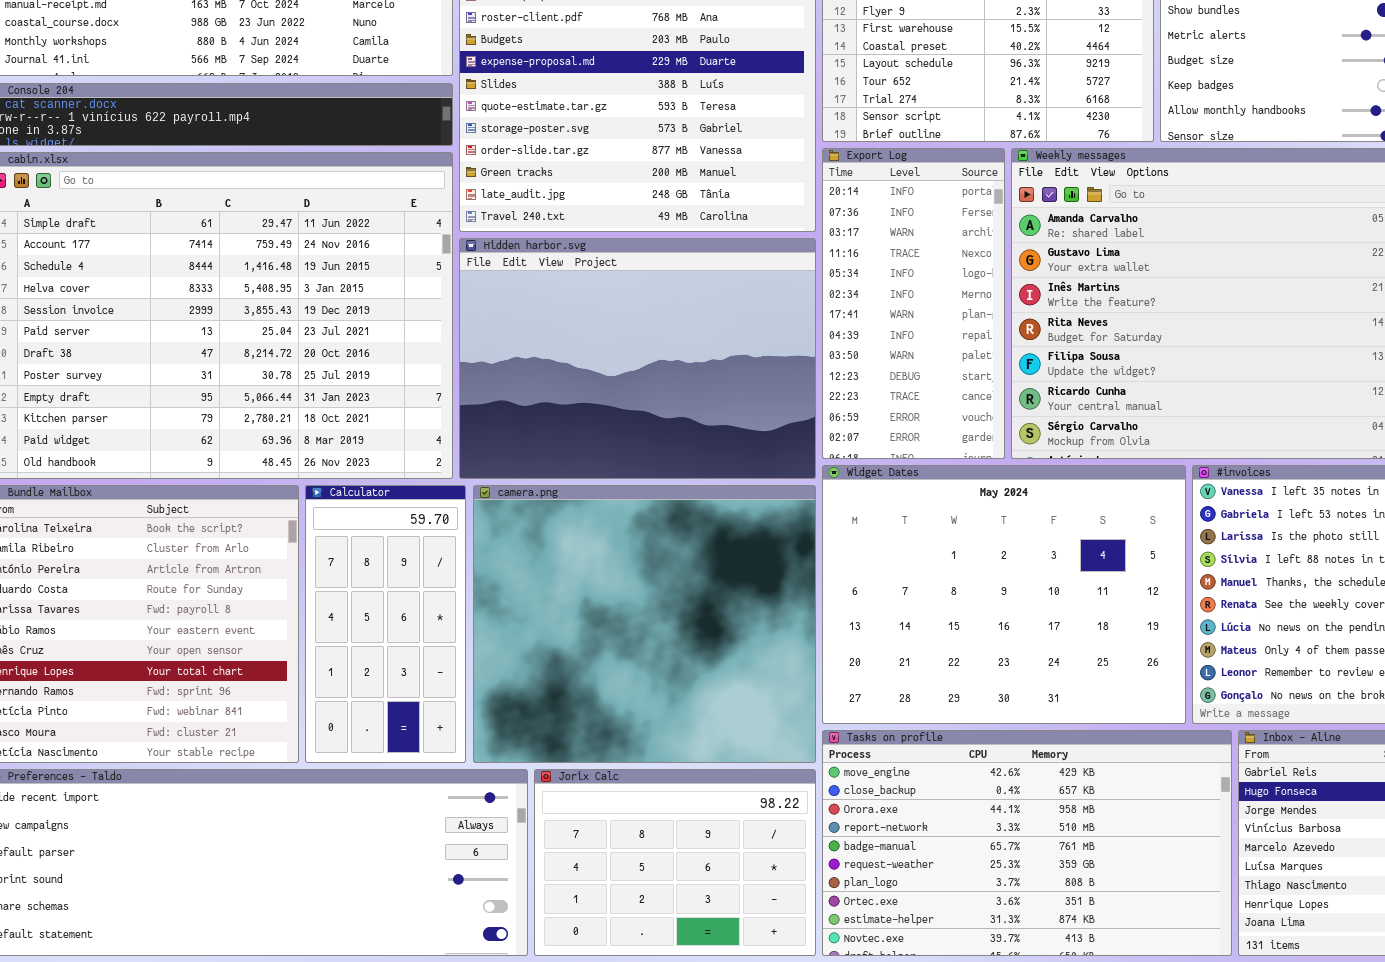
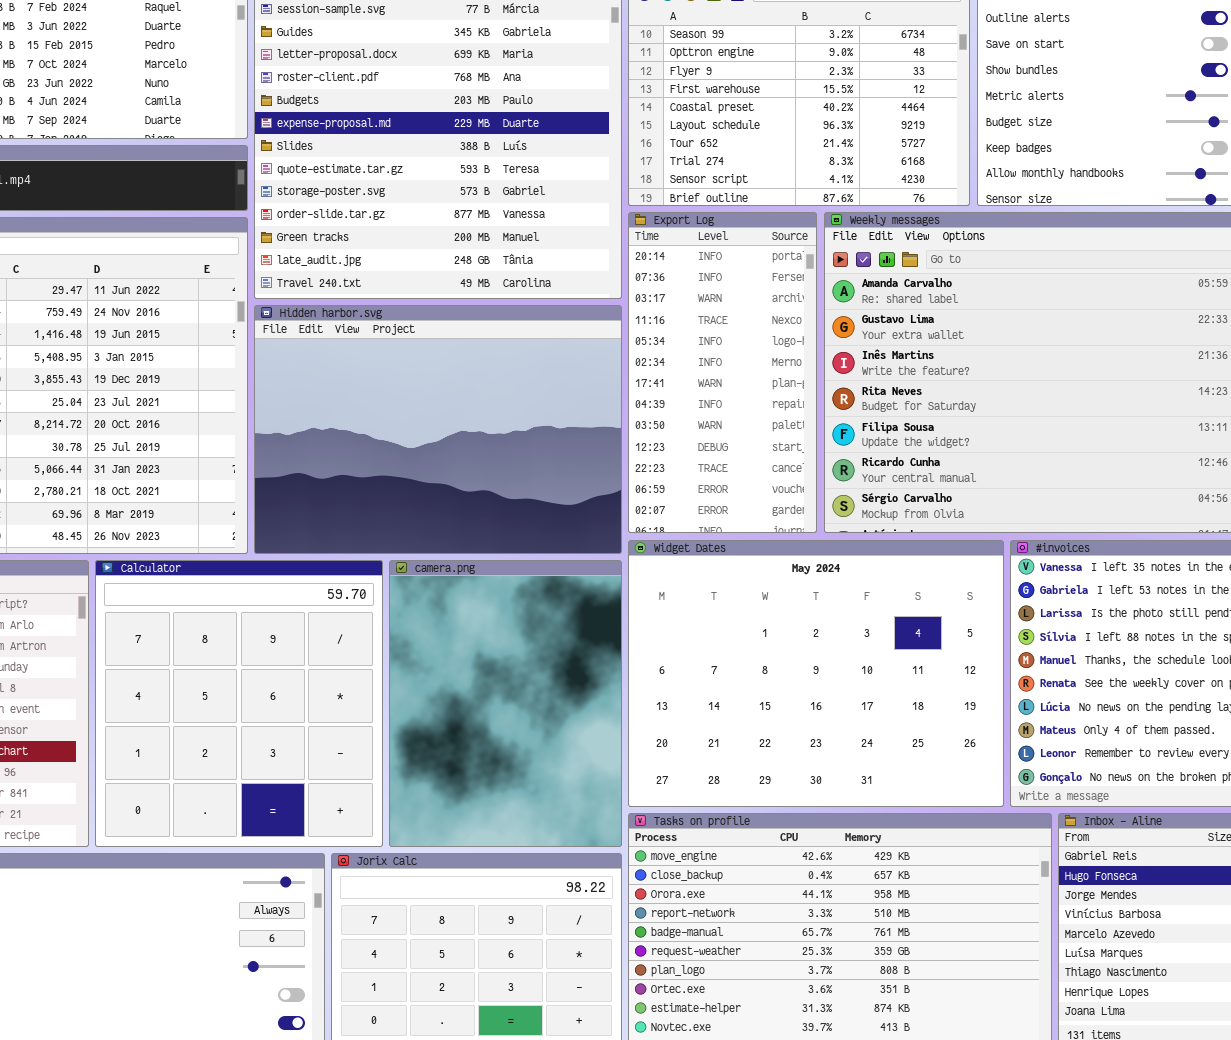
Calculator: [305,485,466,763] -> [95,560,383,847], resized
camera.png: [473,485,816,763] -> [389,560,622,847], resized

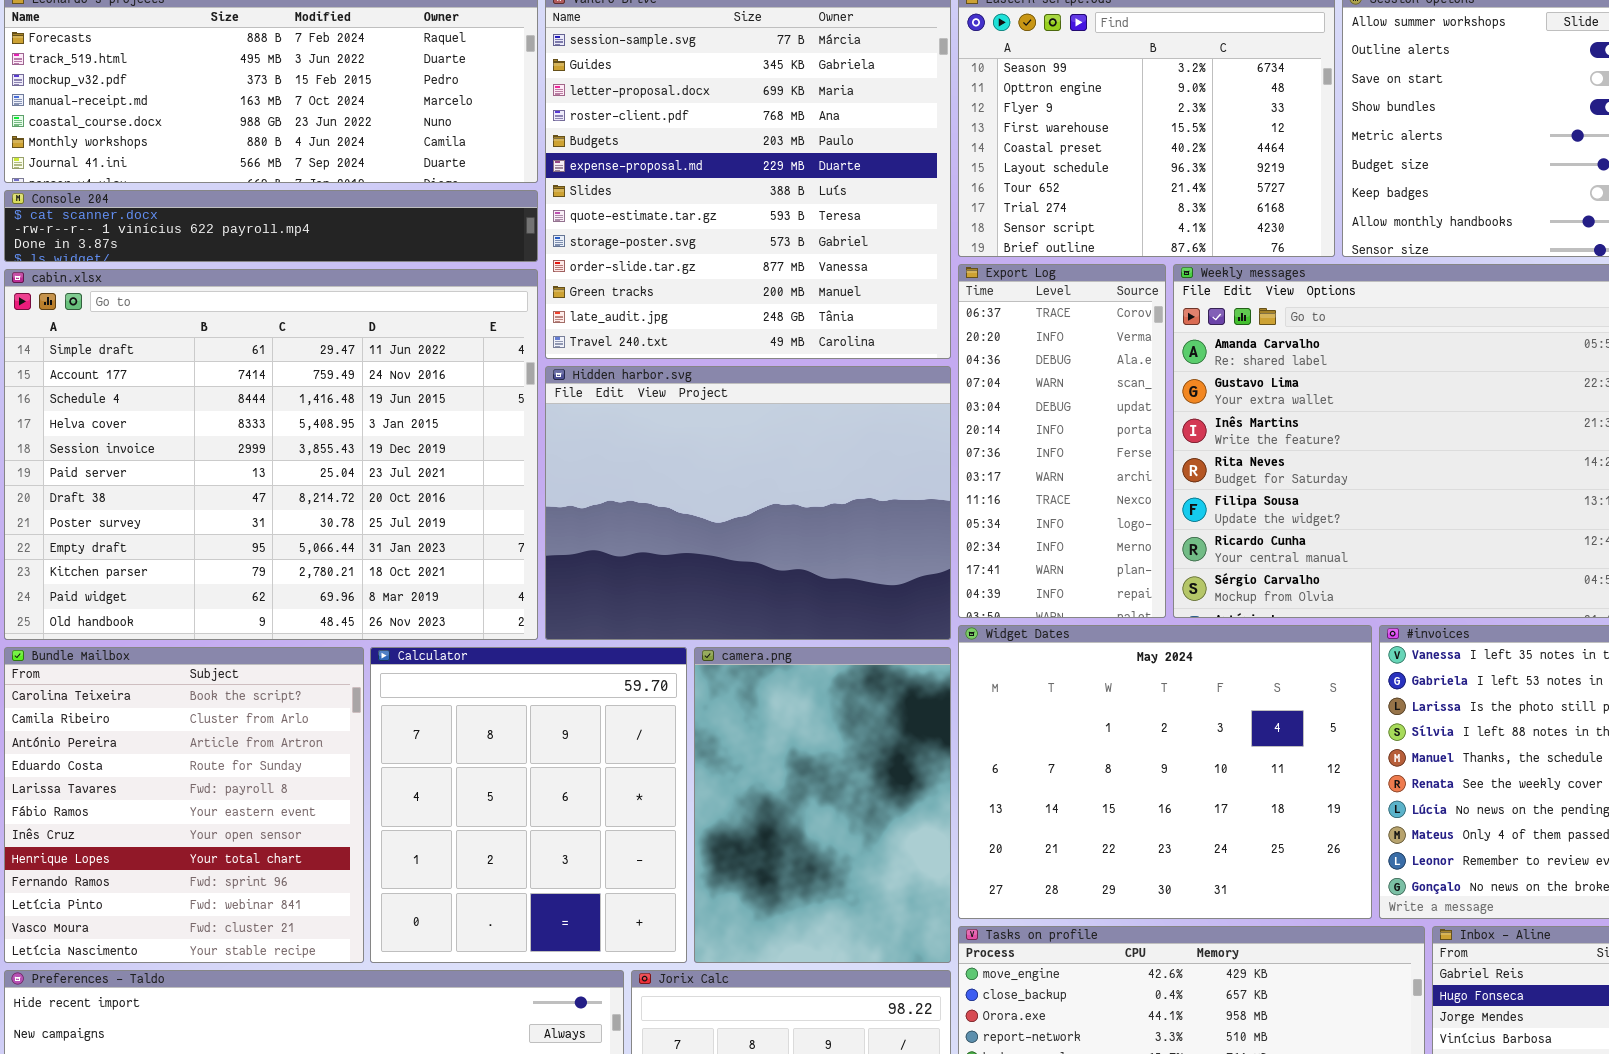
Export Log: [628,212,817,533] -> [958,264,1166,618], scrolled up 5 rows

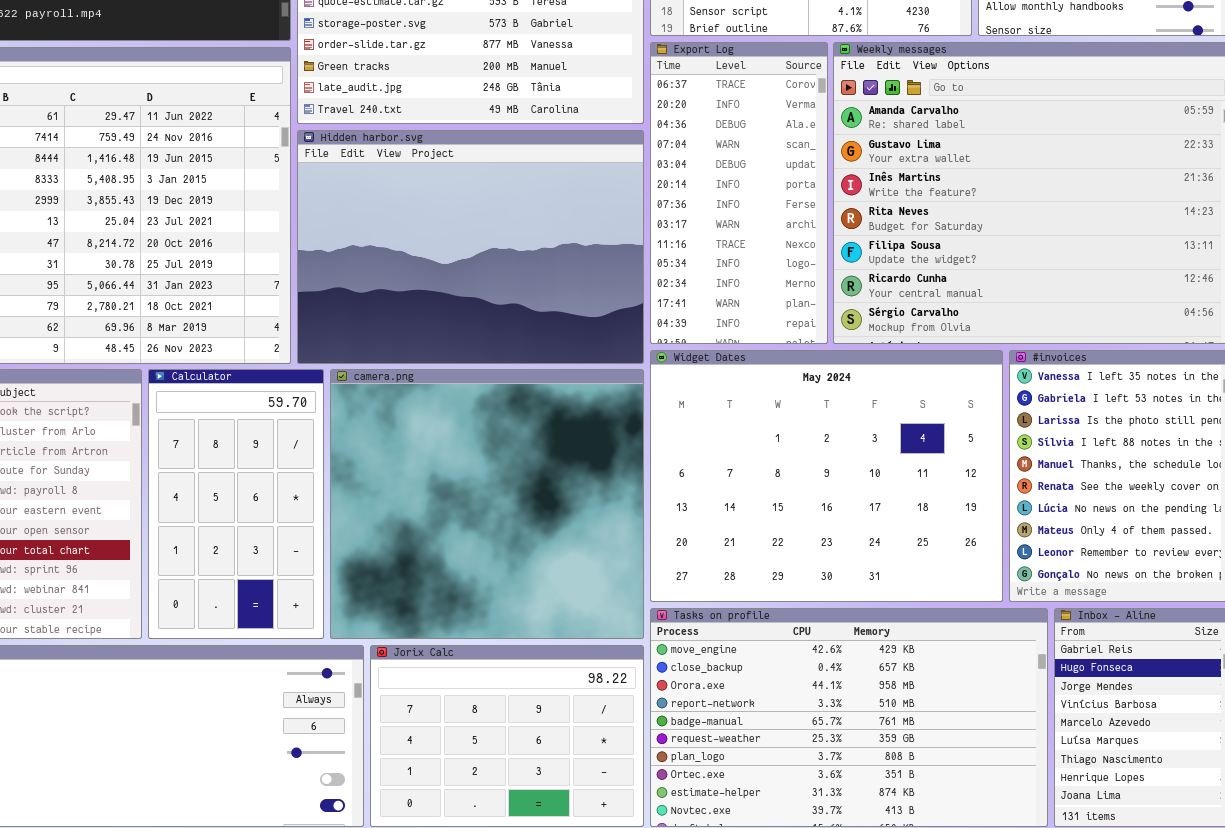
Calculator: [370,647,687,963] -> [148,369,324,639], resized
camera.png: [694,647,951,963] -> [330,369,644,639], resized

